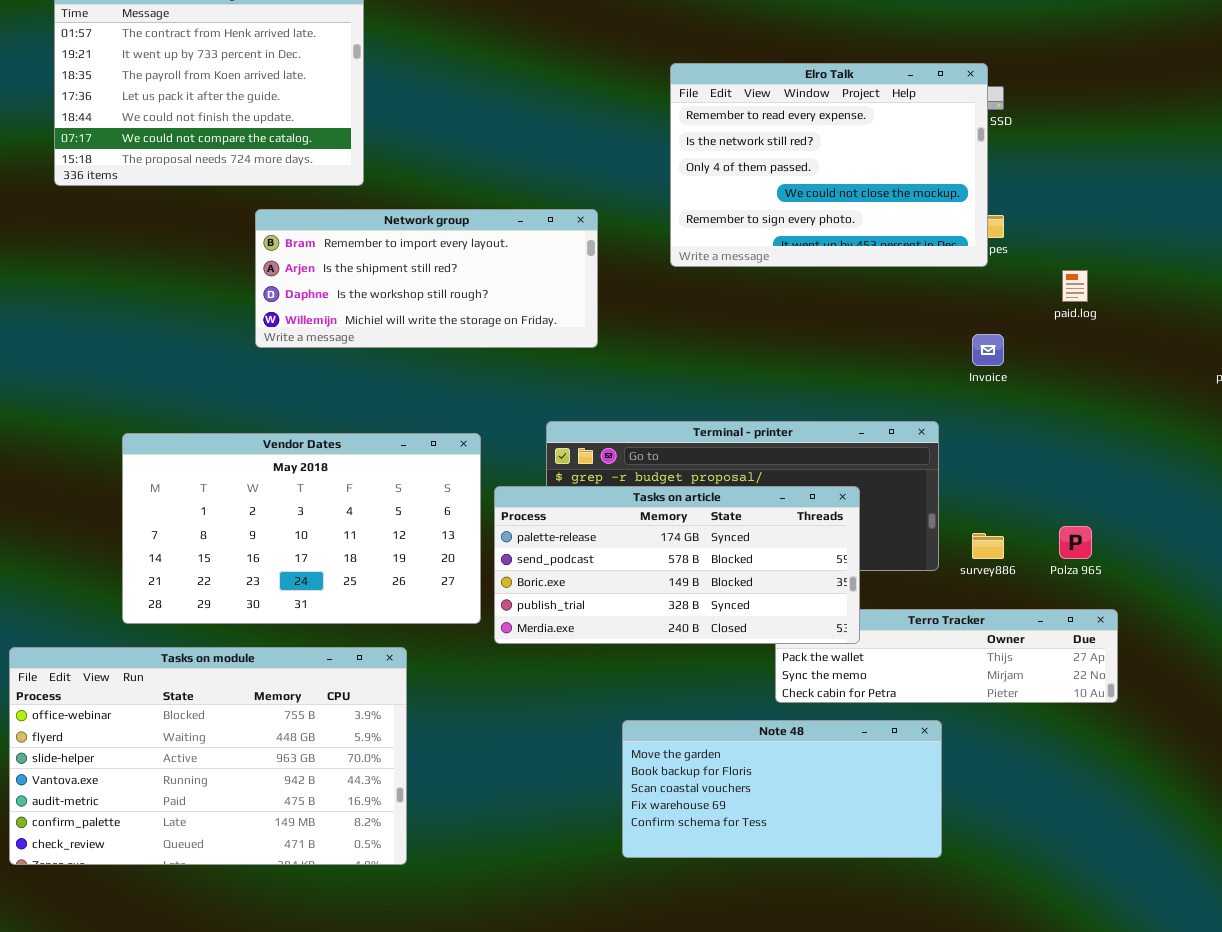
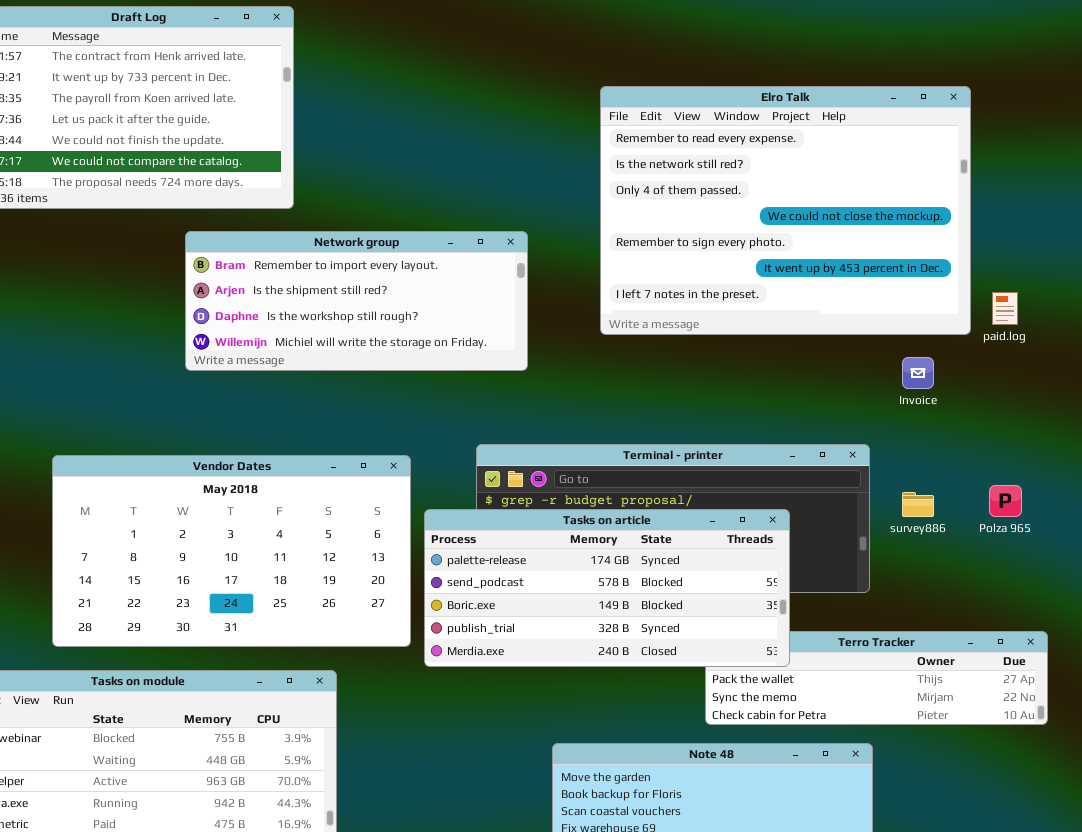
Elro Talk: [670,63,988,267] -> [600,86,971,335], resized
Polza 965: [1059,526,1092,559] -> [989,485,1022,517], moved
survey886: [972,533,1004,559] -> [902,492,934,517], moved

